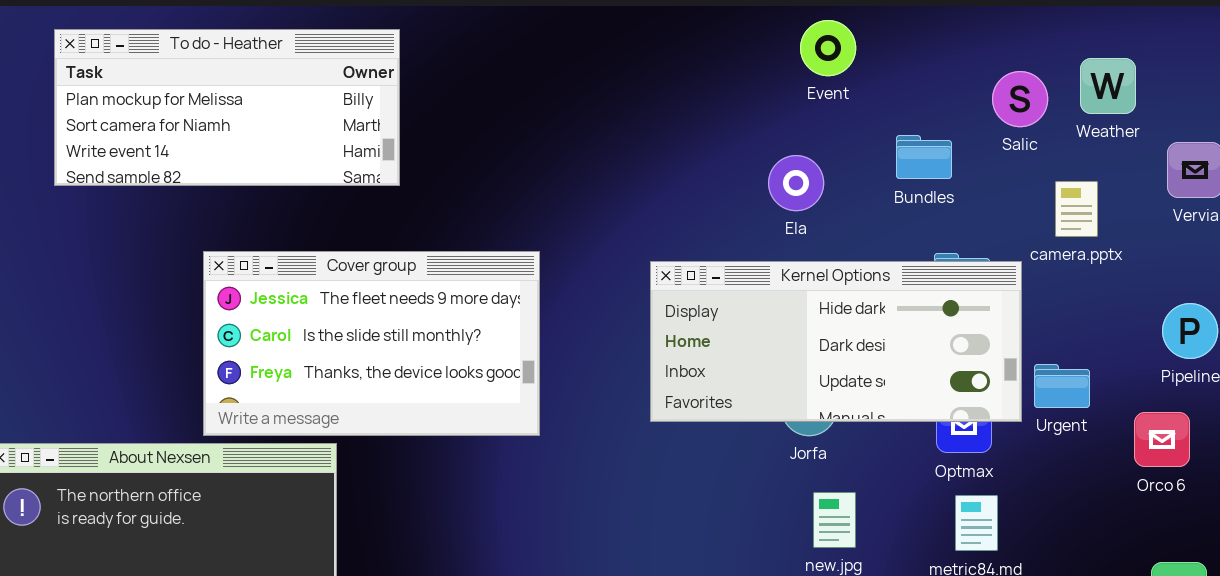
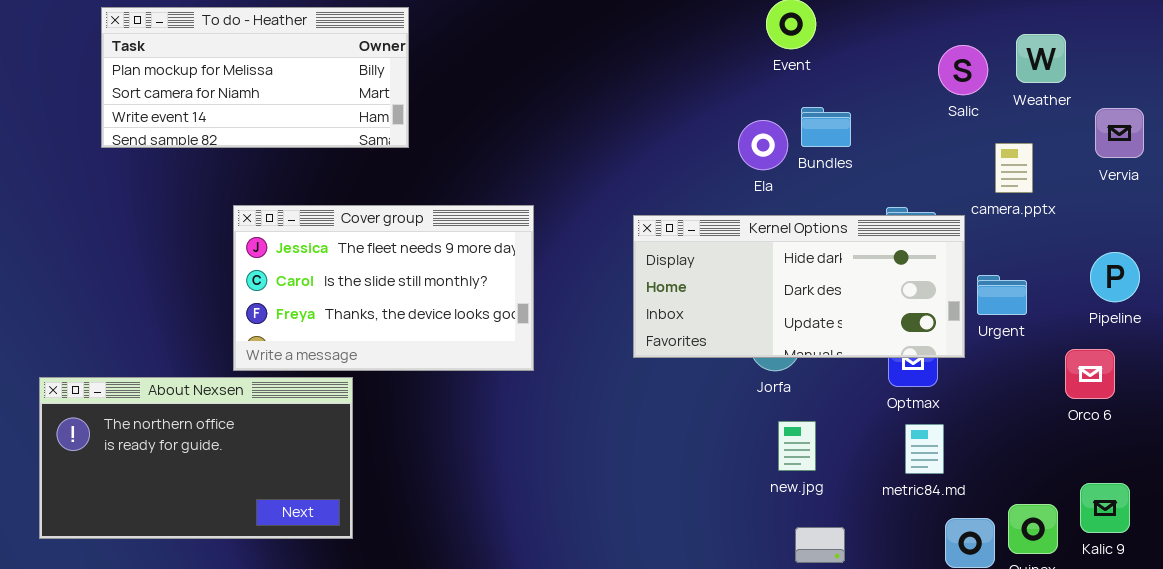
Bundles: [896,135,952,179] -> [801,107,851,147], moved
Urgent: [1034,364,1090,408] -> [977,275,1027,315], moved

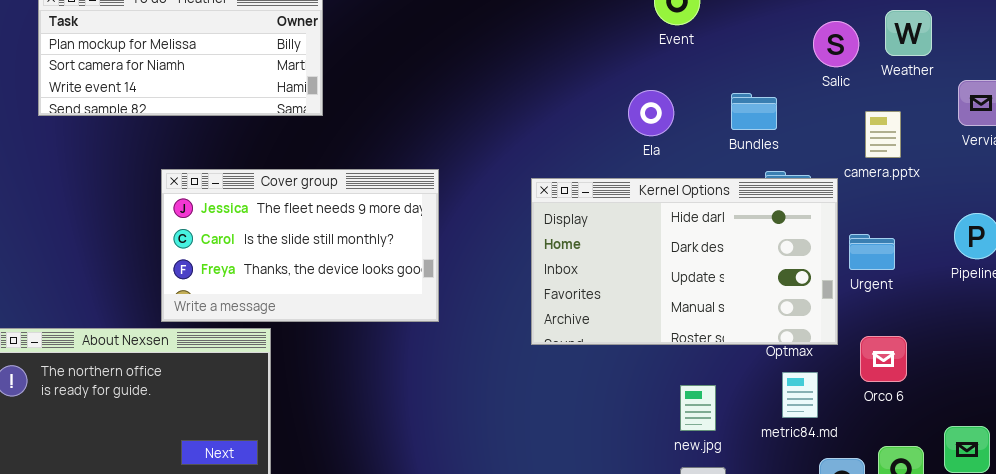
Bundles: [801,107,851,147] -> [731,93,777,130], moved
Kernel Options: [633,215,965,358] -> [531,178,838,345], resized
Orco 6: [1065,349,1115,399] -> [860,336,907,382], moved
new.jpg: [778,421,816,471] -> [680,385,716,431], moved

